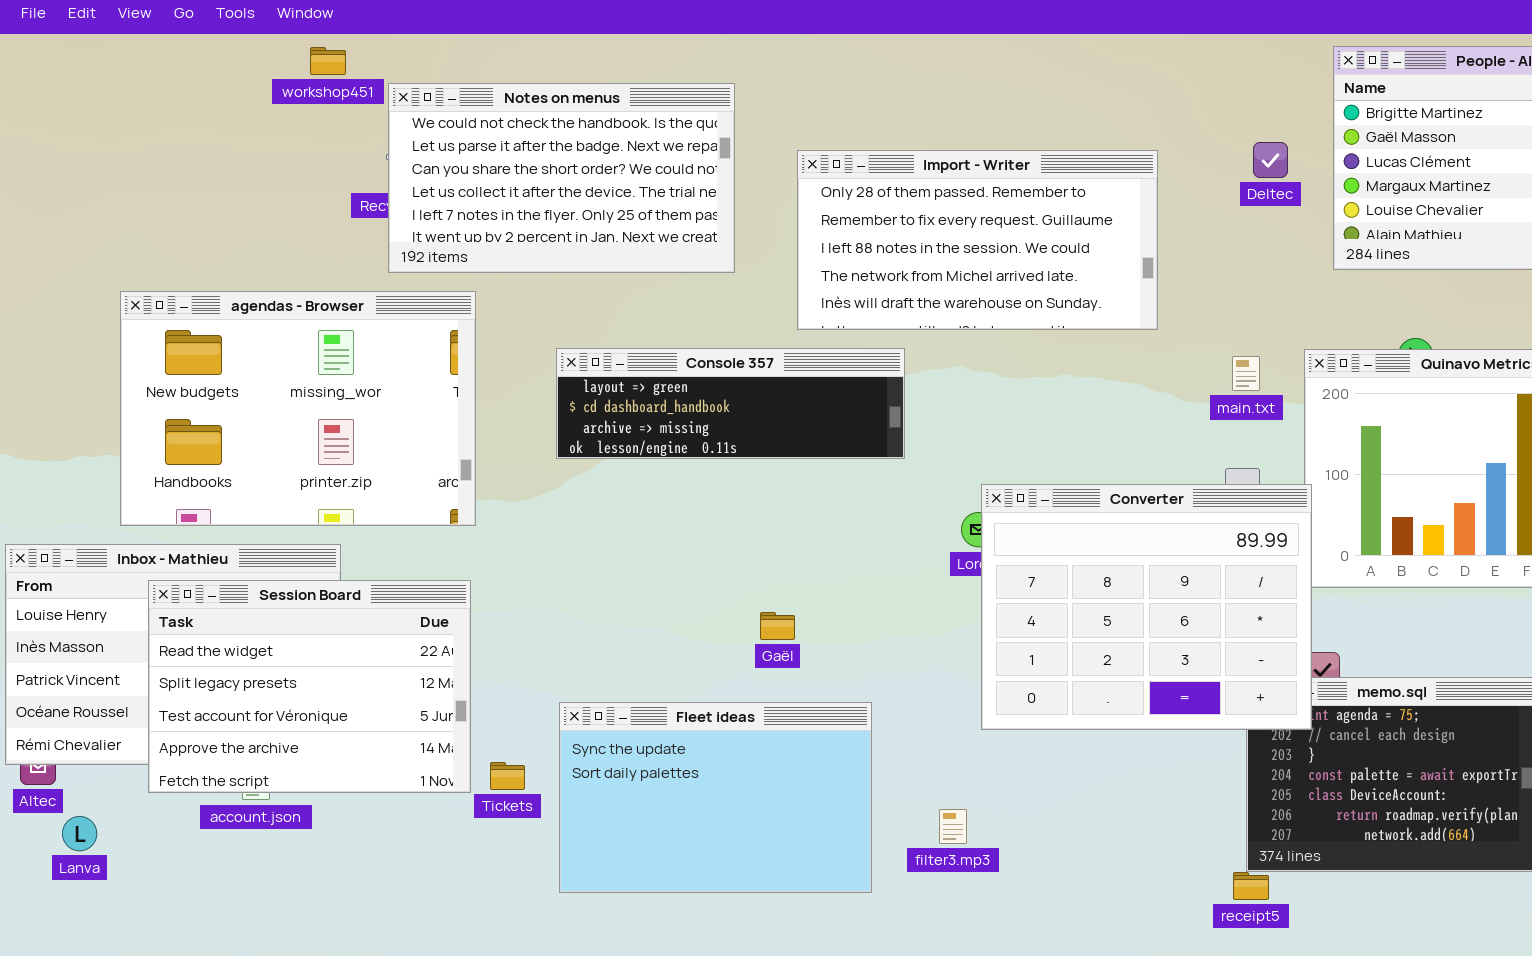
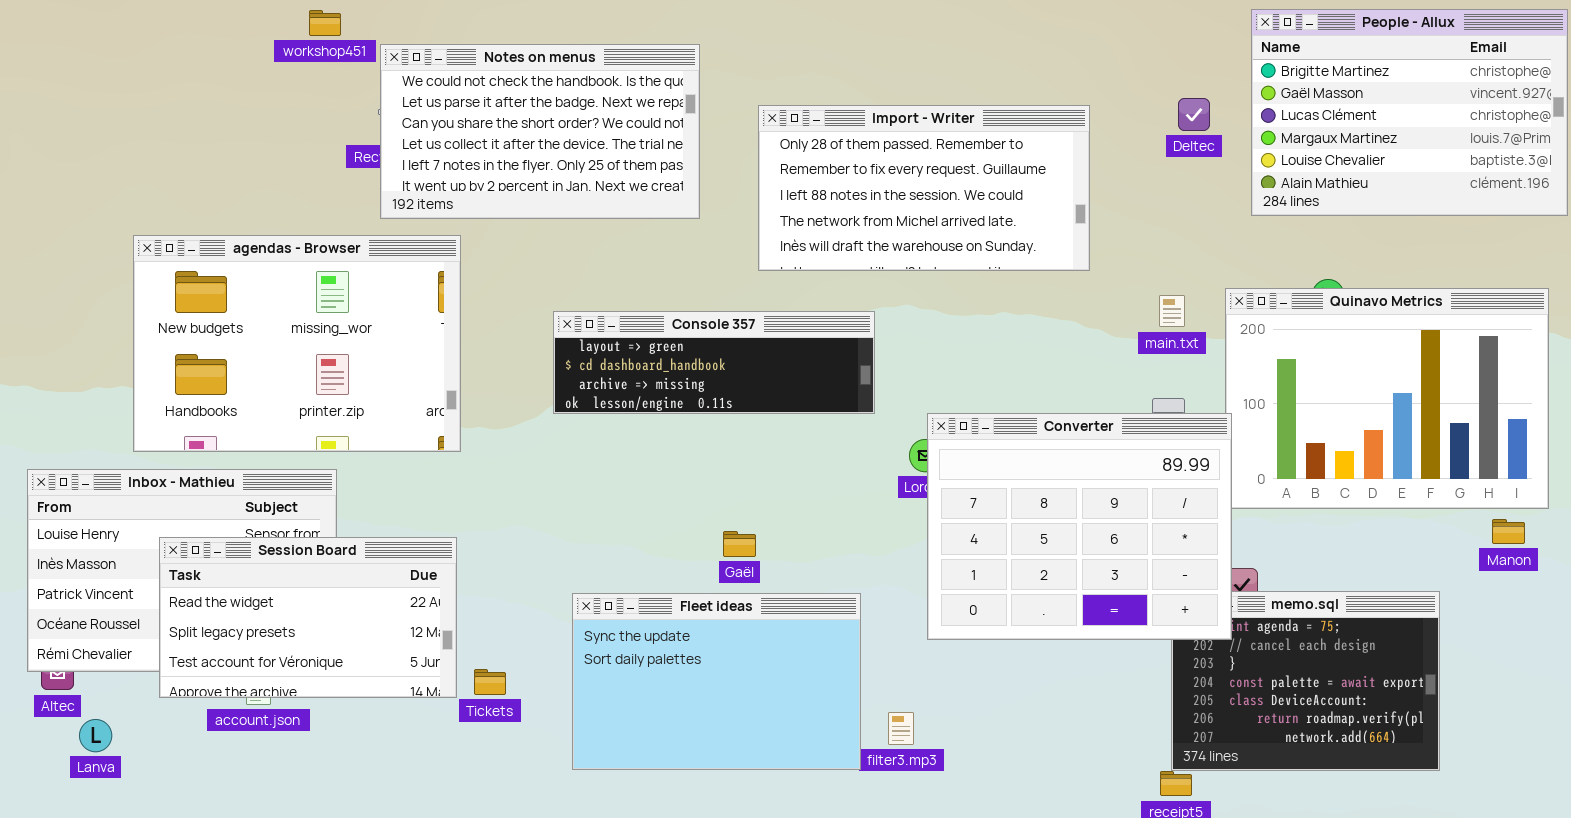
Console 357: [556,348,905,459] -> [553,311,875,414], moved
Session Board: [148,580,471,793] -> [159,537,457,698], resized
Fleet ideas: [559,702,872,893] -> [572,593,861,770], moved

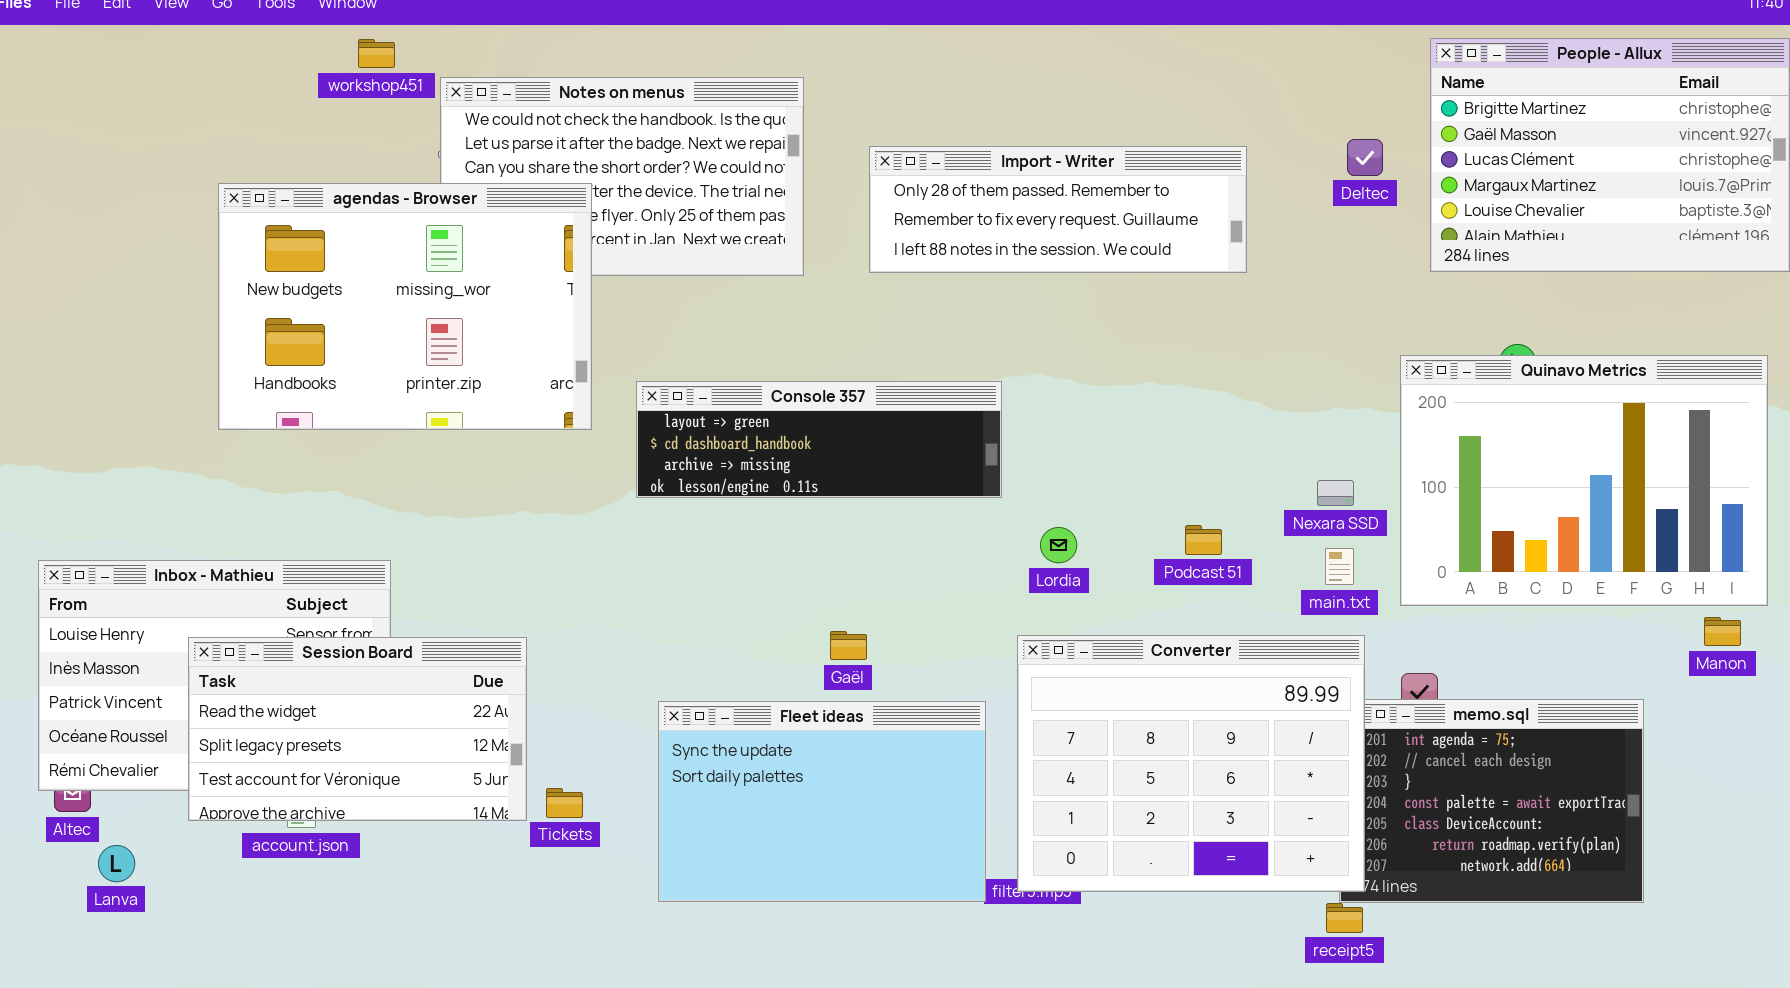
Import - Writer: [758,105,1090,271] -> [869,146,1247,273], resized
agendas - Browser: [133,235,461,452] -> [218,183,592,430], moved
main.txt: [1159,295,1185,327] -> [1325,548,1354,585], moved
Converter: [927,413,1232,640] -> [1017,635,1365,892], moved

